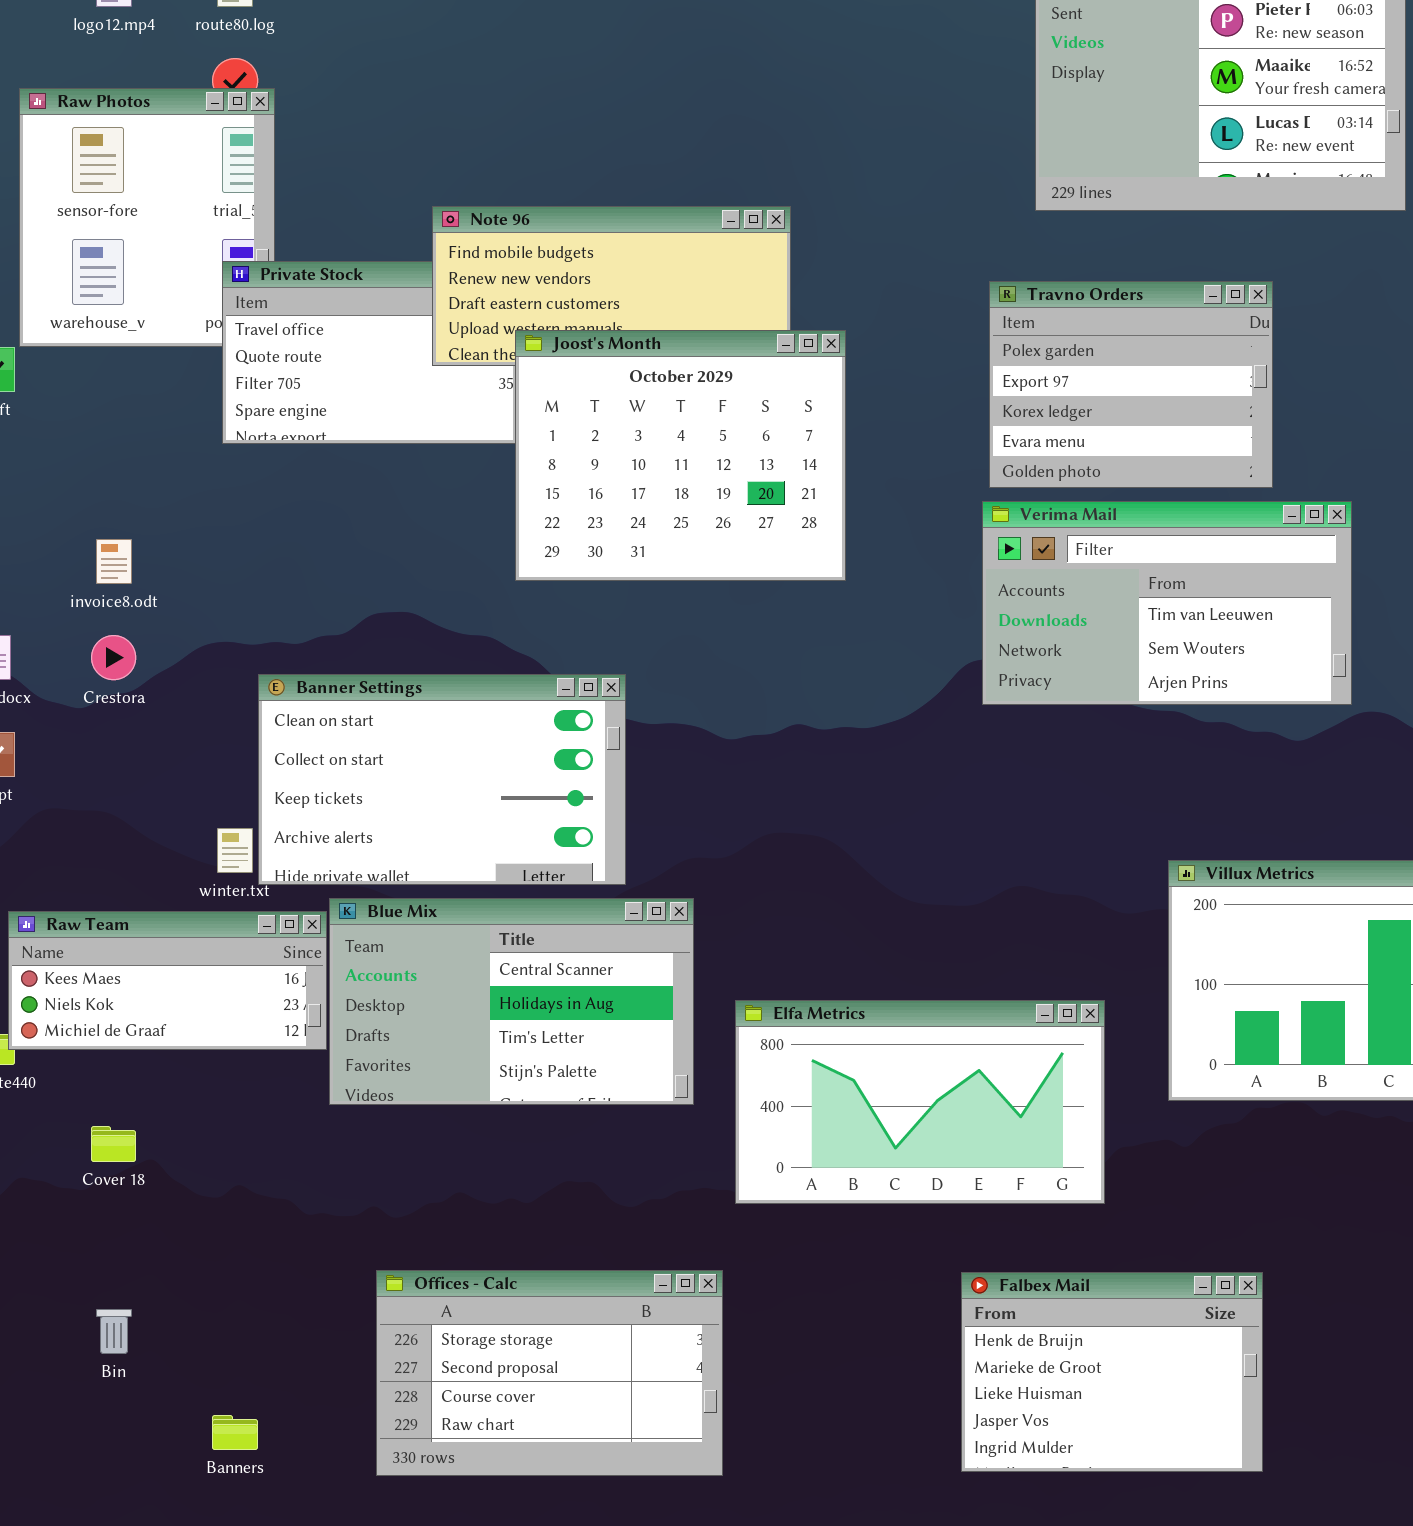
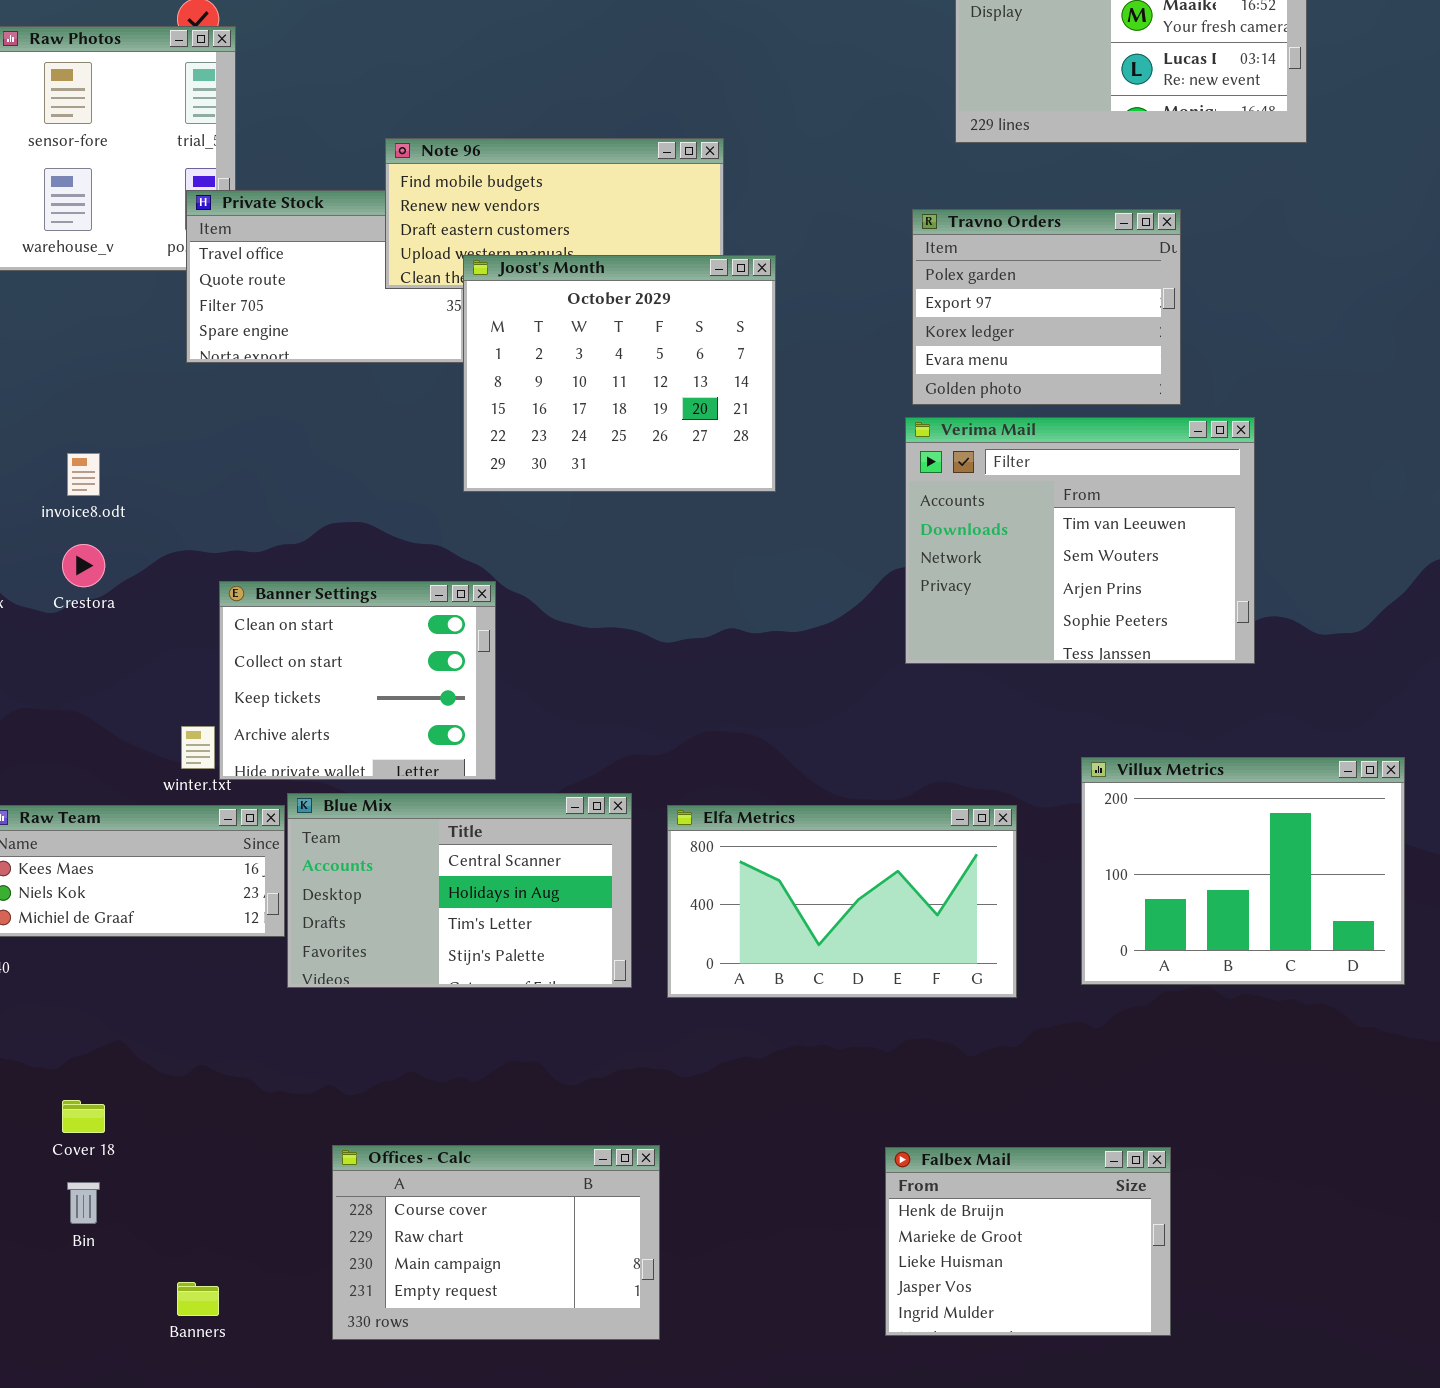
Verima Mail: [982,501,1352,705] -> [905,417,1255,664], resized
Banner Settings: [258,674,626,885] -> [219,581,496,780], resized
Elfa Metrics: [735,1000,1105,1204] -> [667,805,1017,998], moved
Cover 18: [91,1126,136,1162] -> [62,1100,105,1133], moved
Offices - Calc: [376,1270,723,1476] -> [332,1145,660,1340], scrolled down 2 rows

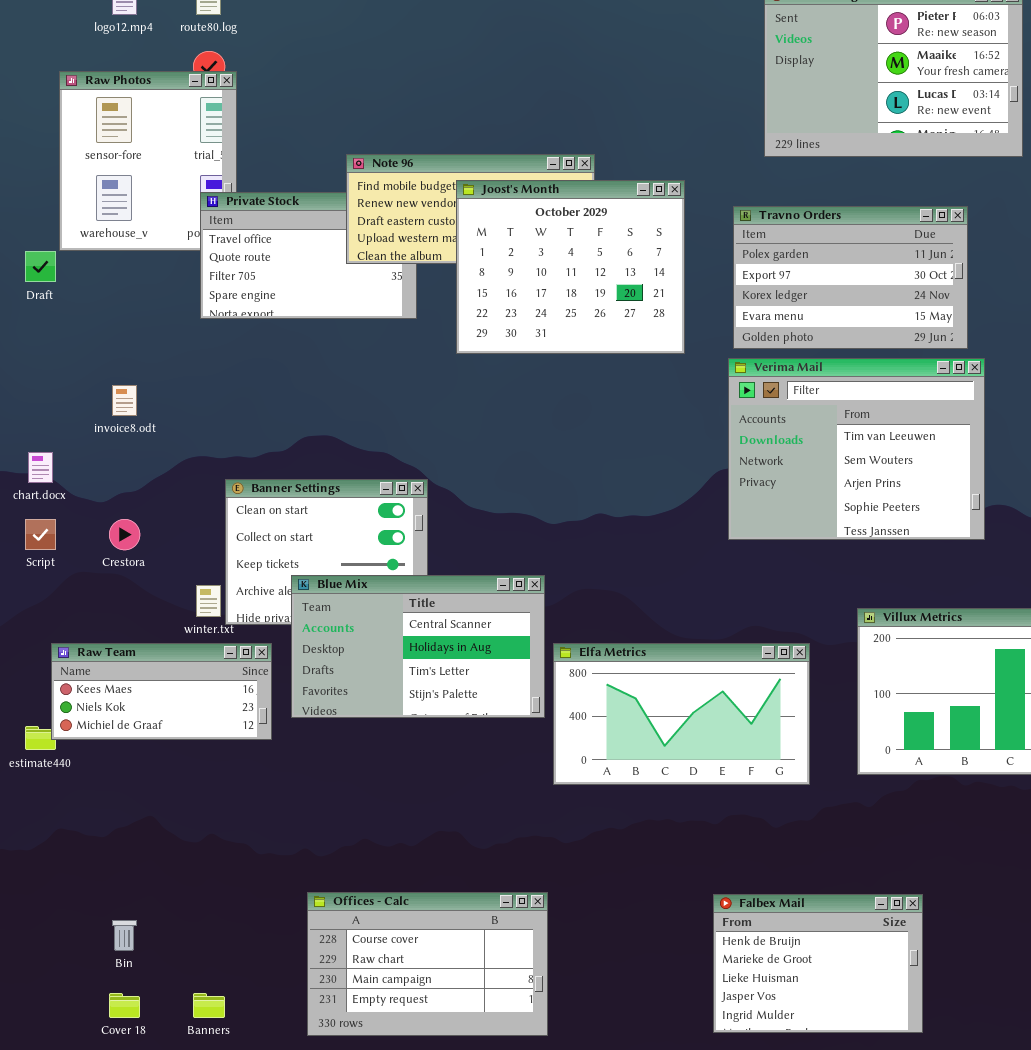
Travno Orders: [912,209,1181,405] -> [733,206,968,349], resized
Joost's Month: [463,255,776,492] -> [456,180,685,354], moved
Crestora: [62,544,105,587] -> [109,519,140,550], moved
Blue Mix: [287,793,632,988] -> [291,575,545,718], moved
Cover 18: [62,1100,105,1133] -> [109,993,140,1018], moved

